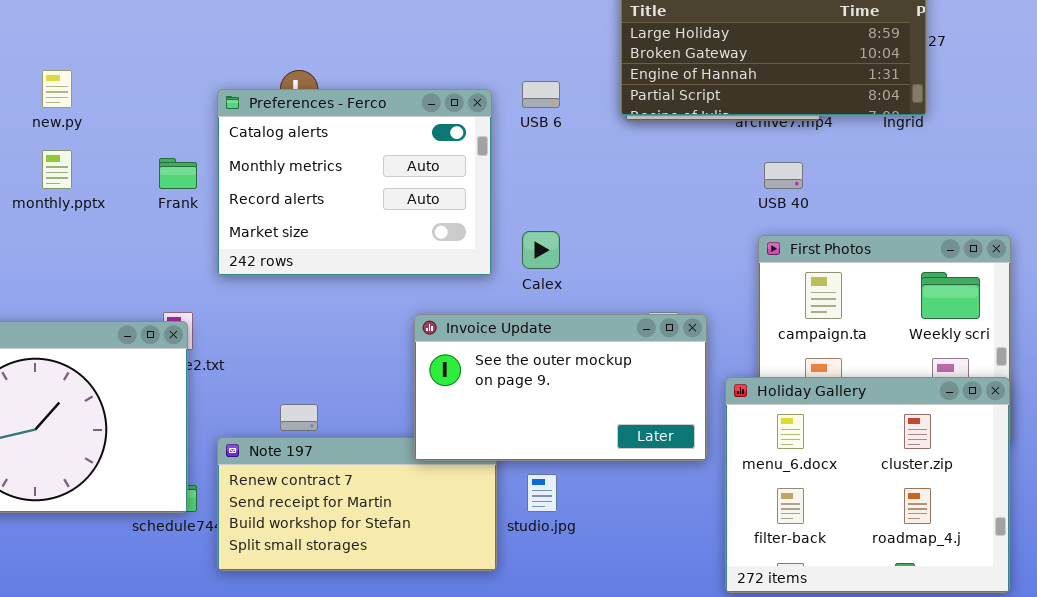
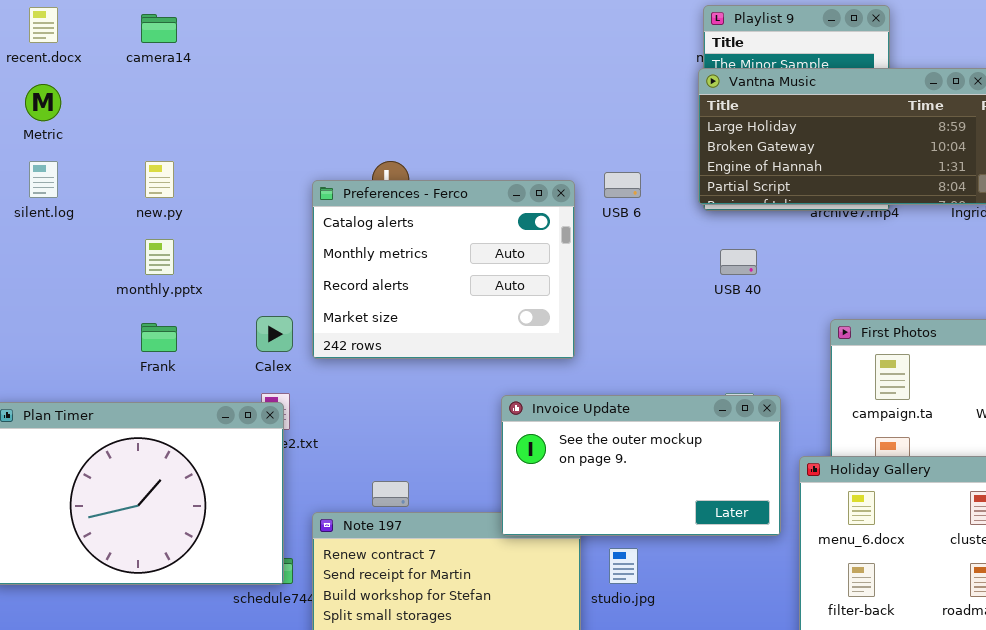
Frank: [159,158,197,189] -> [141,323,177,352], moved
USB 40: [764,162,803,189] -> [720,249,757,275], moved
Calex: [522,231,560,269] -> [256,316,293,352], moved

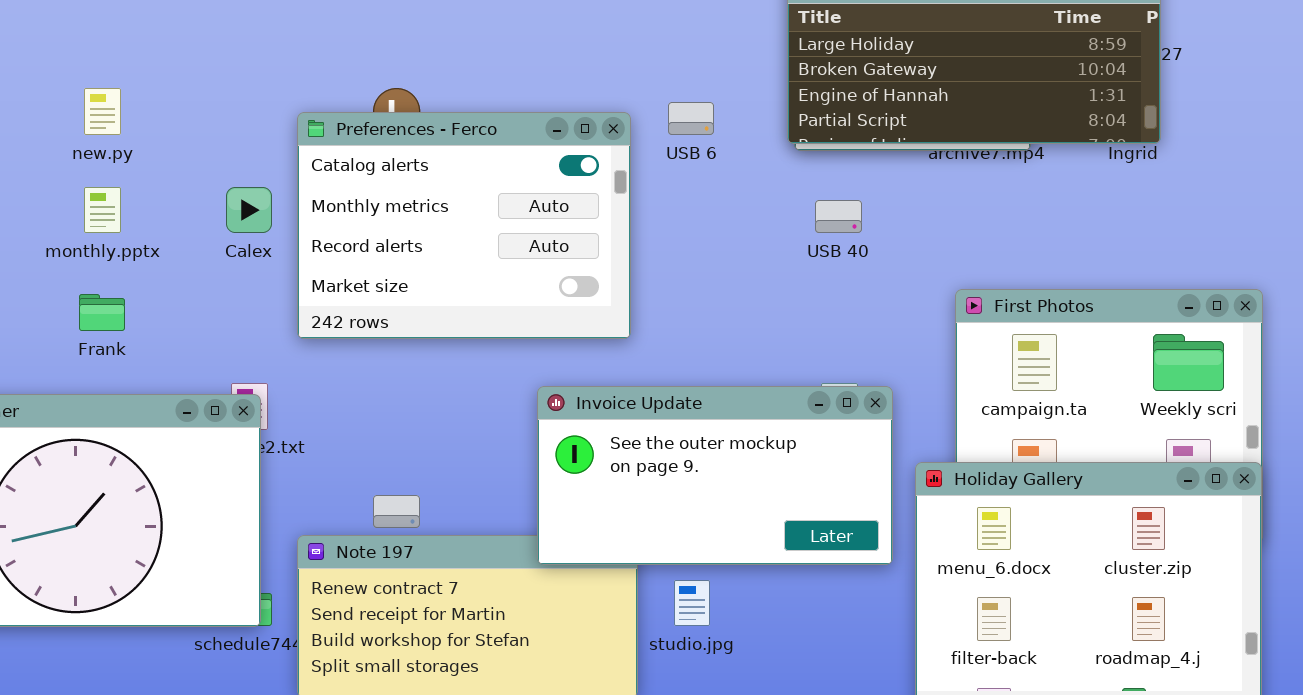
Calex: [256,316,293,352] -> [226,187,272,233], moved

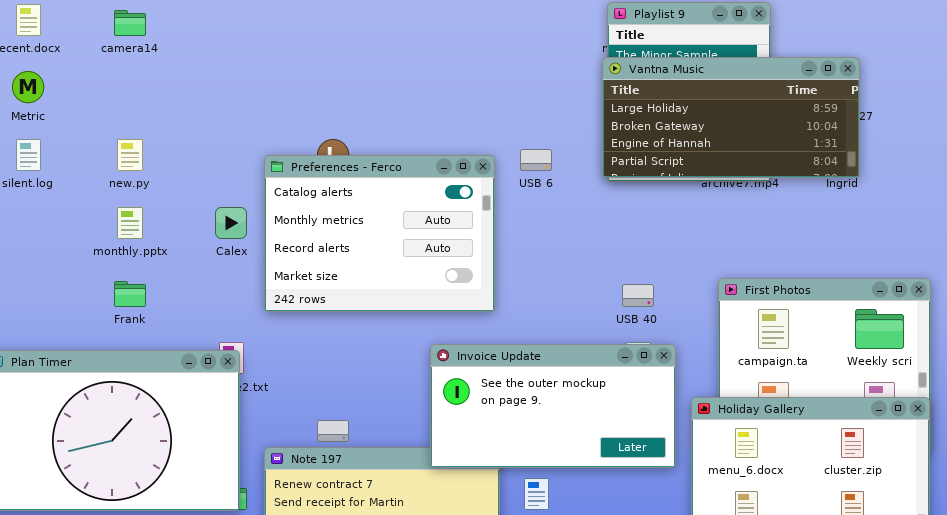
USB 40: [815,200,862,233] -> [622,284,654,307], moved

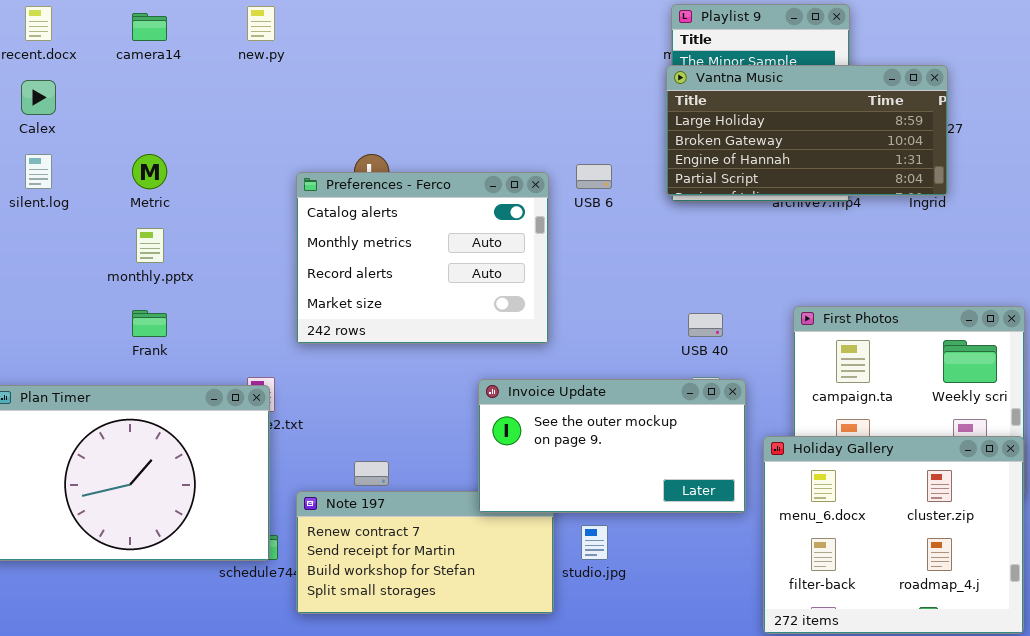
Metric: [12,71,44,103] -> [132,154,167,189], moved
new.py: [117,139,143,171] -> [247,6,275,41], moved
Calex: [215,207,247,239] -> [21,80,56,115], moved

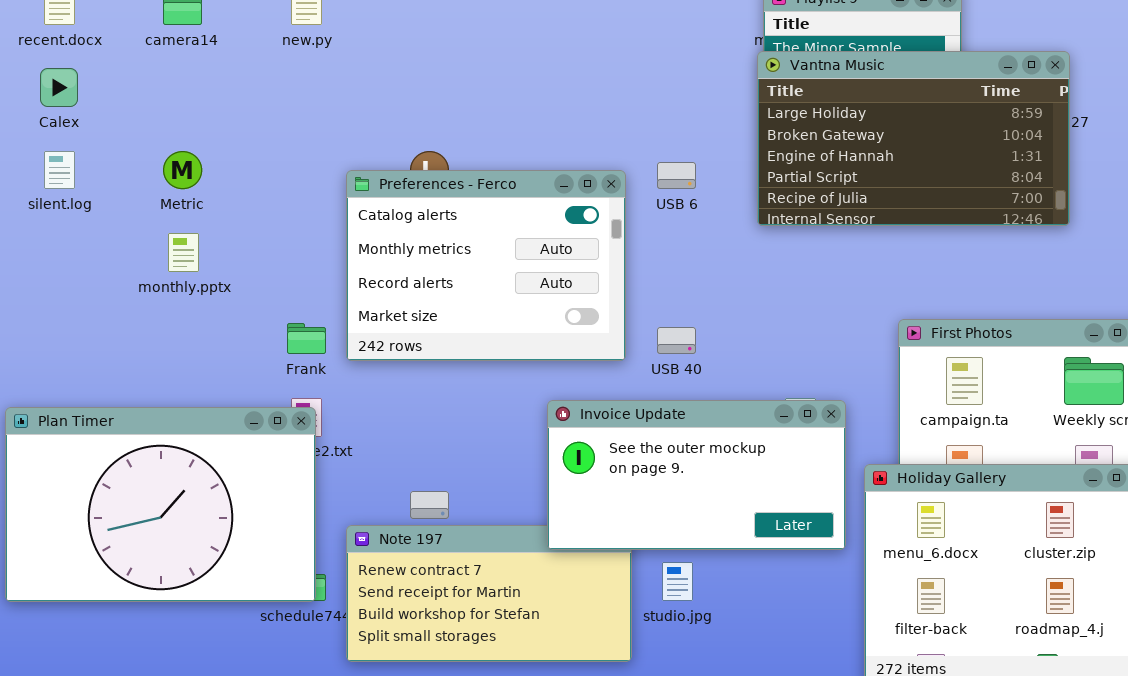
Vantna Music: [666,65,948,196] -> [757,51,1070,226], resized
Frank: [132,310,167,337] -> [287,323,326,354], moved
USB 40: [688,313,723,337] -> [657,327,696,354], moved

